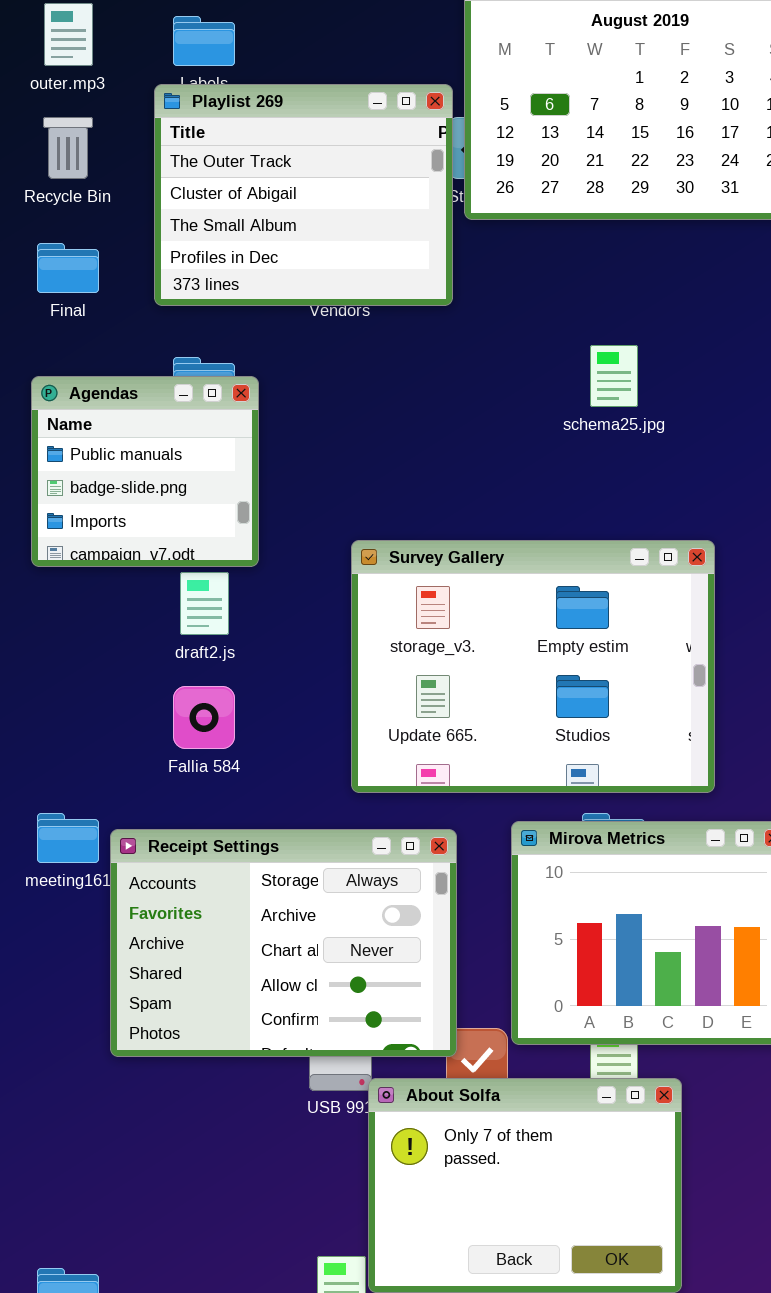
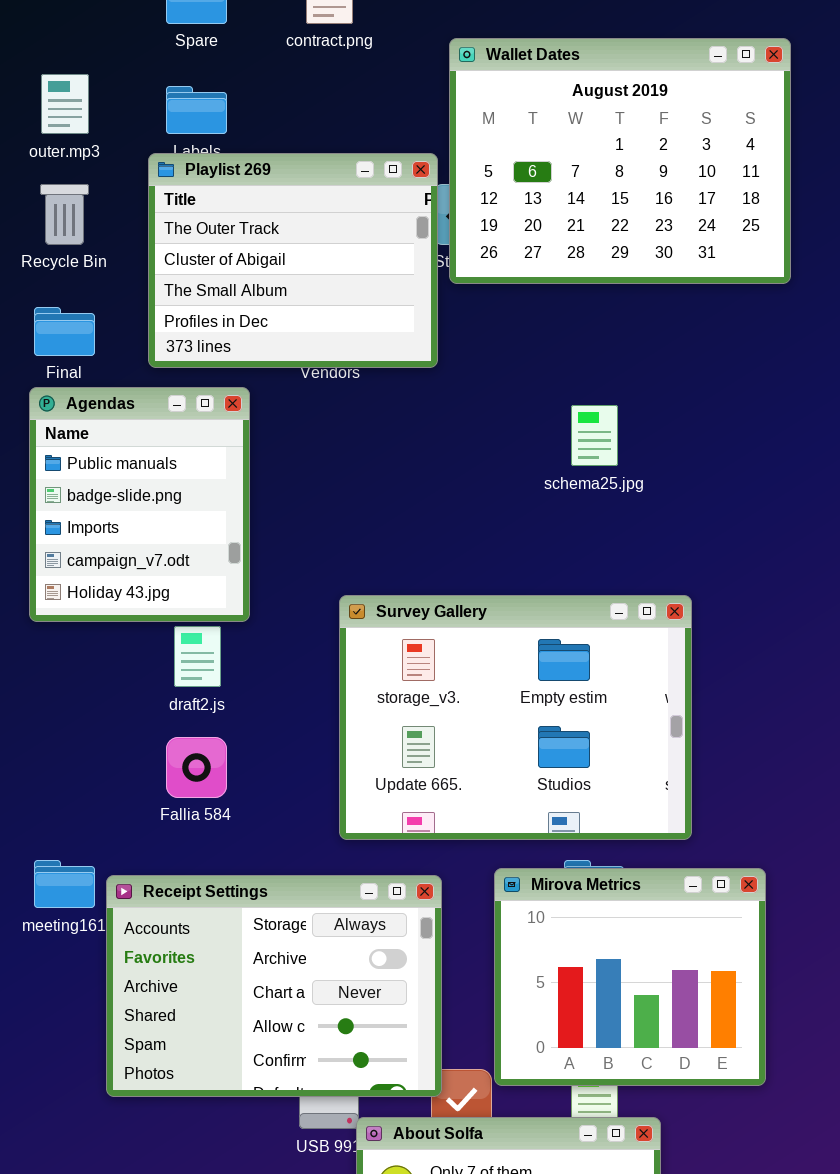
Agendas: [31,376,259,567] -> [29,387,250,622], resized

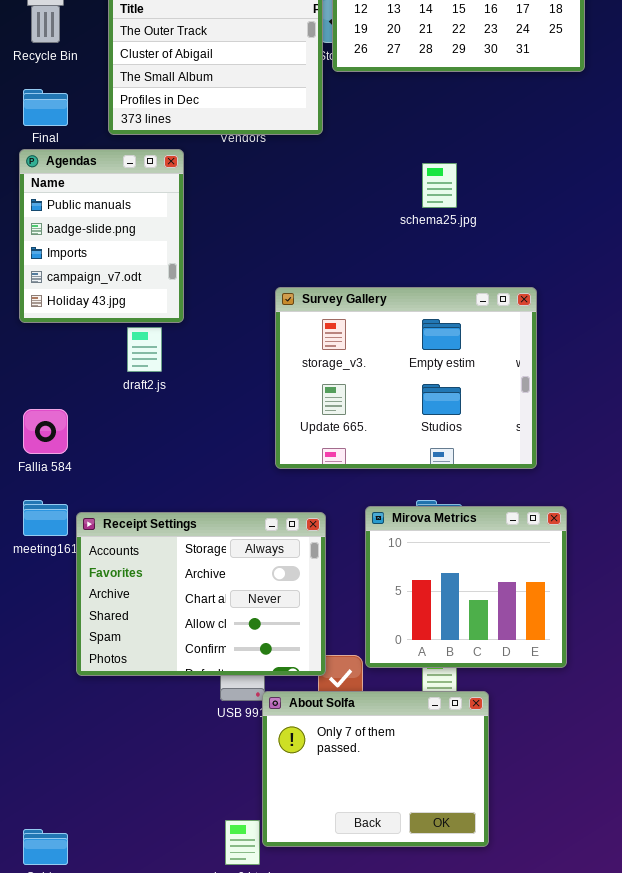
Survey Gallery: [339,595,692,840] -> [275,287,537,469], moved
Fallia 584: [166,737,227,798] -> [23,409,68,454], moved

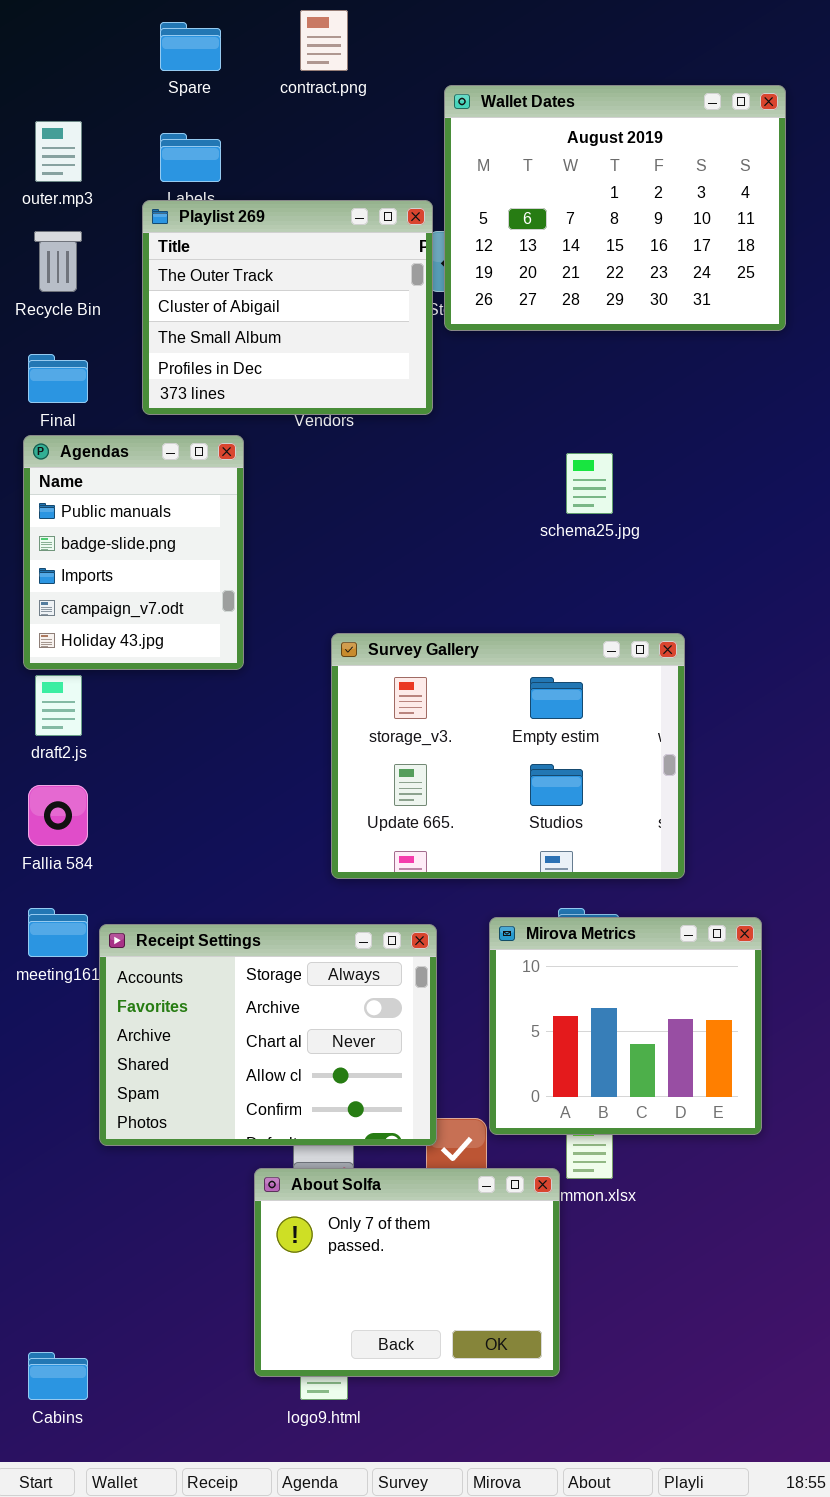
Survey Gallery: [275,287,537,469] -> [331,633,685,879], moved
draft2.js: [127,327,162,372] -> [35,675,82,736], moved
About Solfa: [262,691,489,847] -> [254,1168,560,1377], moved

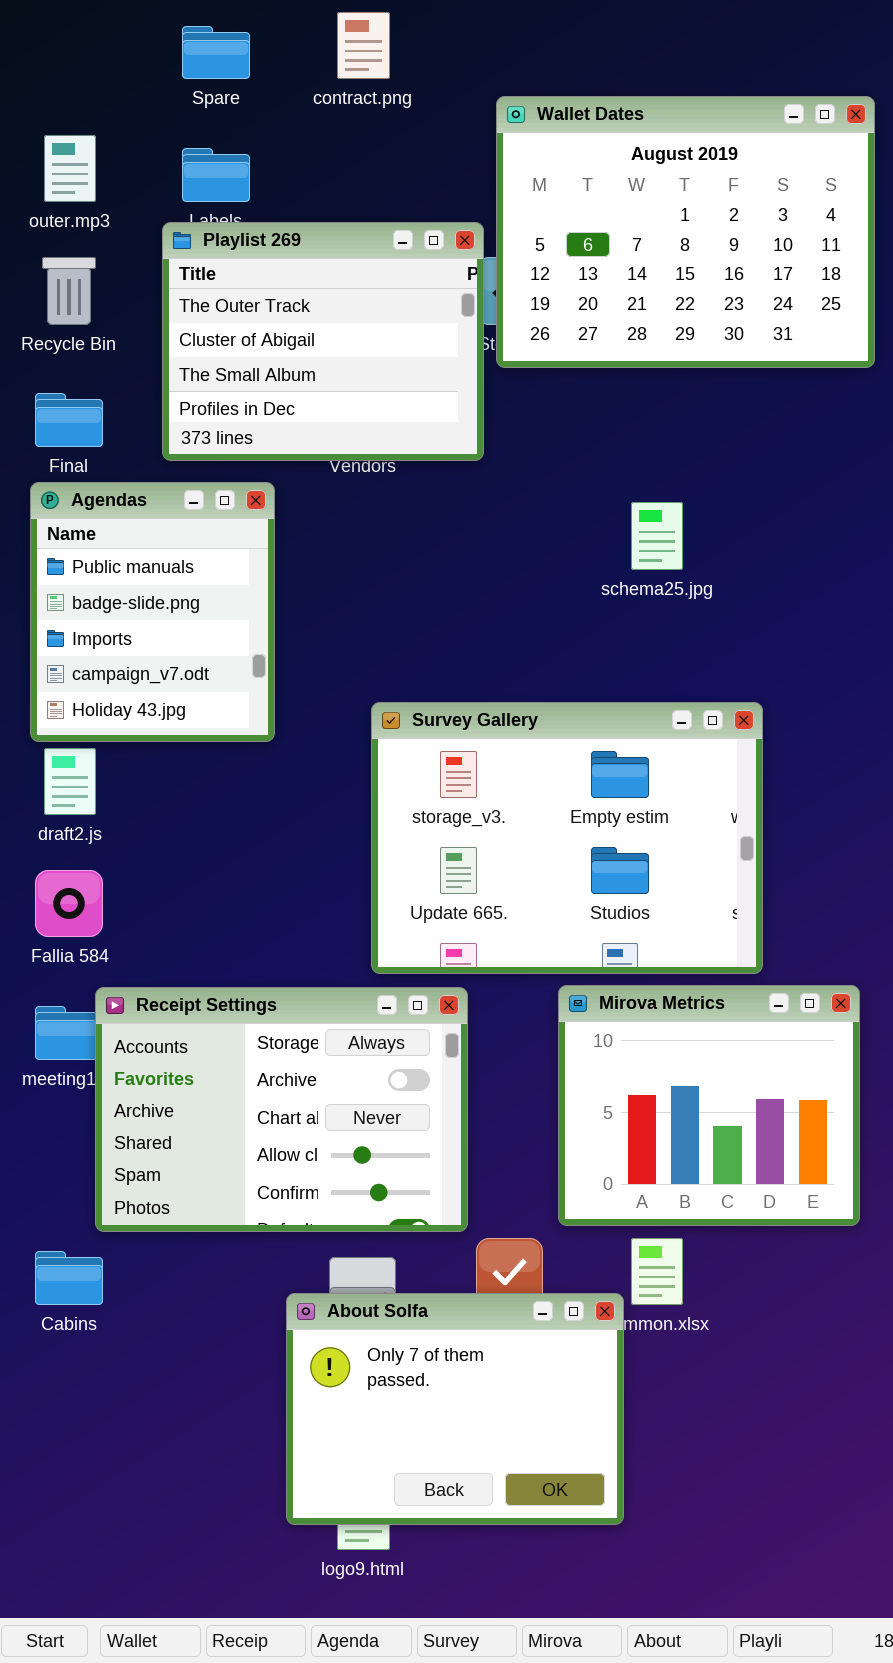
Mirova Metrics: [489,917,762,1135] -> [558,985,860,1226], moved
Receipt Settings: [99,924,437,1146] -> [95,987,468,1232], moved
Cabins: [28,1352,88,1400] -> [35,1251,103,1305], moved

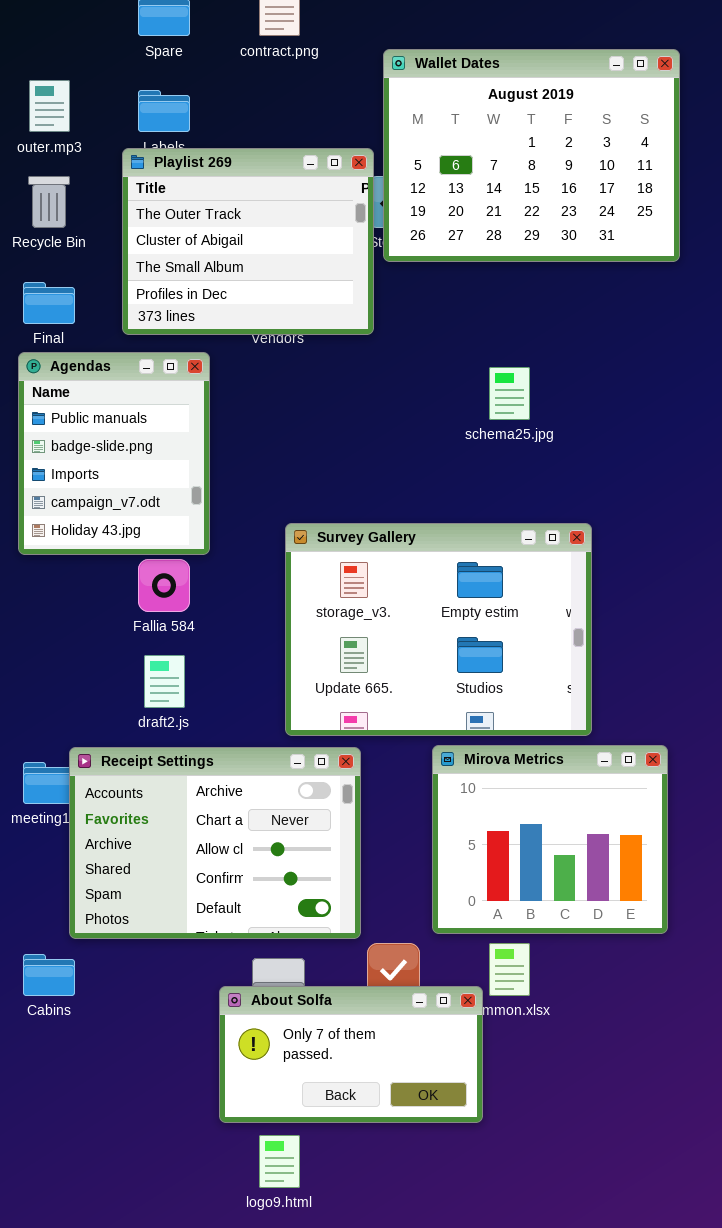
draft2.js: [44,748,96,815] -> [144,655,185,708], moved
Fallia 584: [35,870,103,937] -> [138,559,190,612], moved
Receipt Settings: [95,987,468,1232] -> [69,747,361,939], scrolled down 1 row
About Solfa: [286,1293,624,1525] -> [219,986,483,1123], resized

